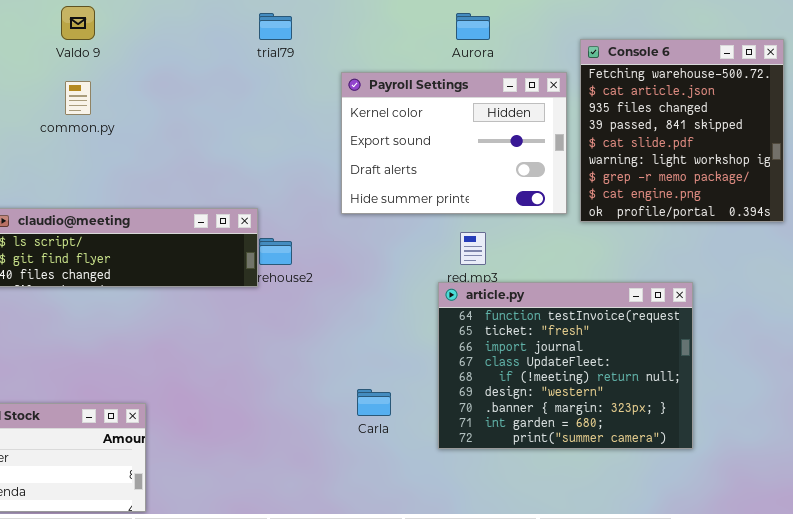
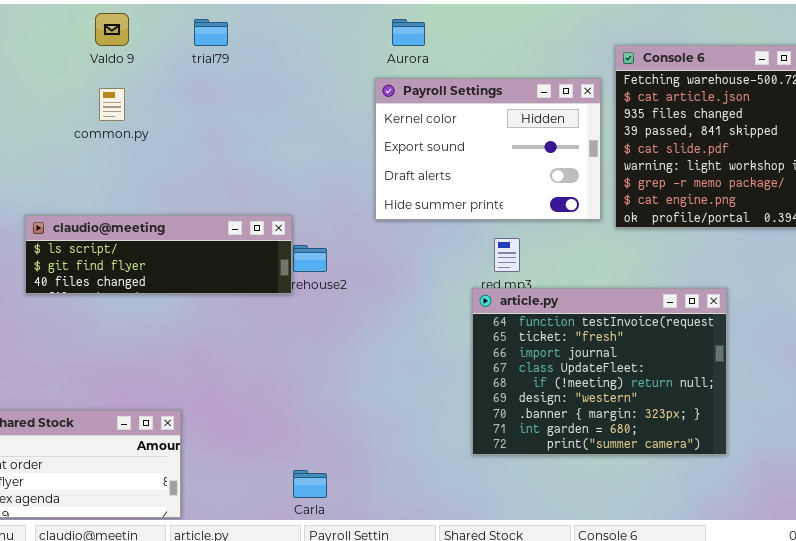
trial79: [259,13,292,40] -> [194,19,228,46], moved
Aurora: [456,13,490,40] -> [392,19,425,46], moved
Carla: [357,389,391,416] -> [293,470,327,498], moved

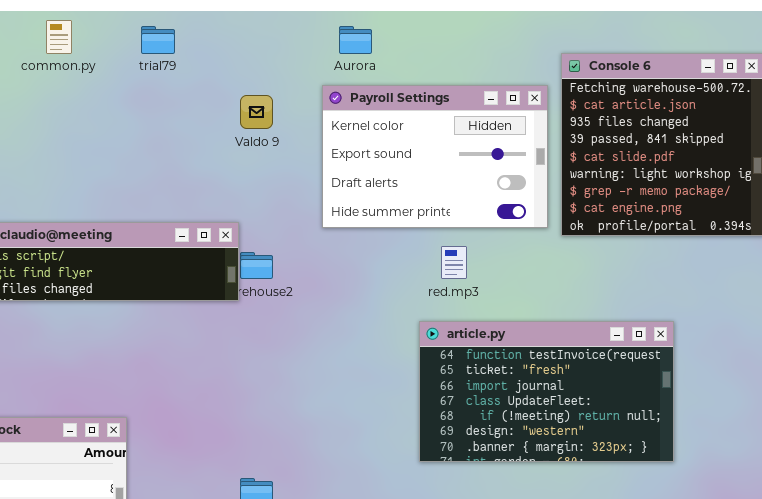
Valdo 9: [95,13,129,46] -> [240,95,273,129], moved
common.py: [99,88,125,121] -> [46,20,72,54], moved
article.py: [472,288,727,455] -> [419,321,674,462], resized

